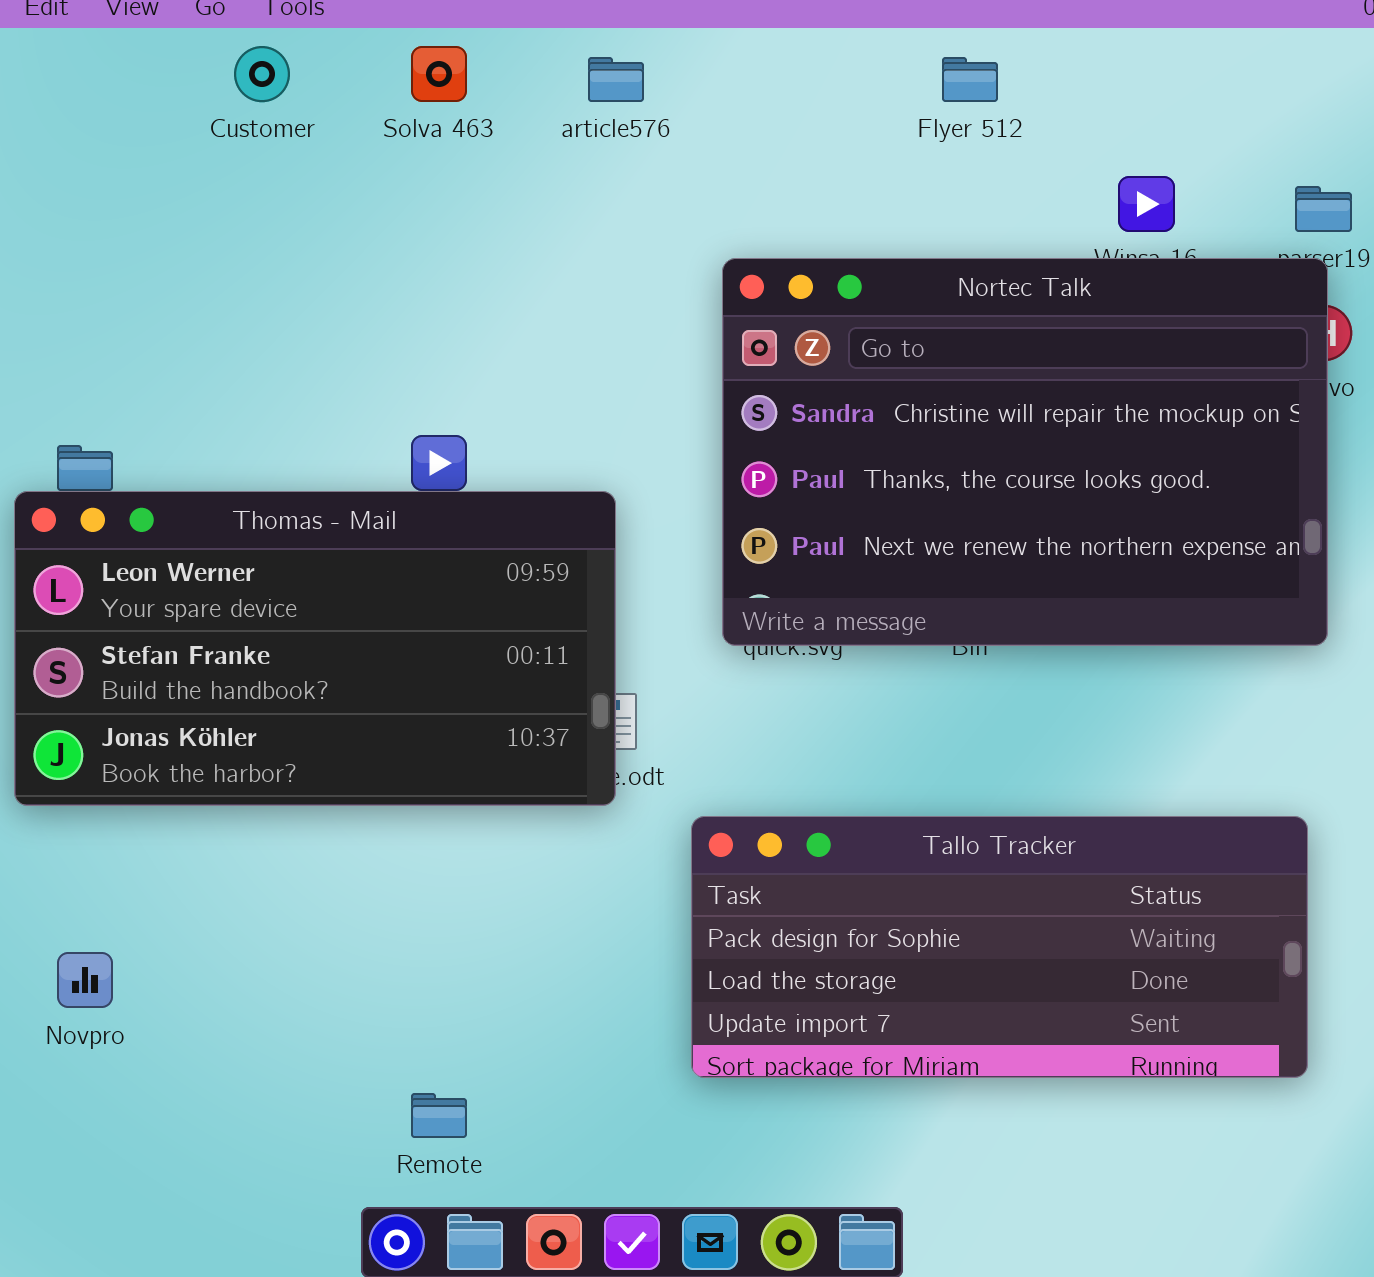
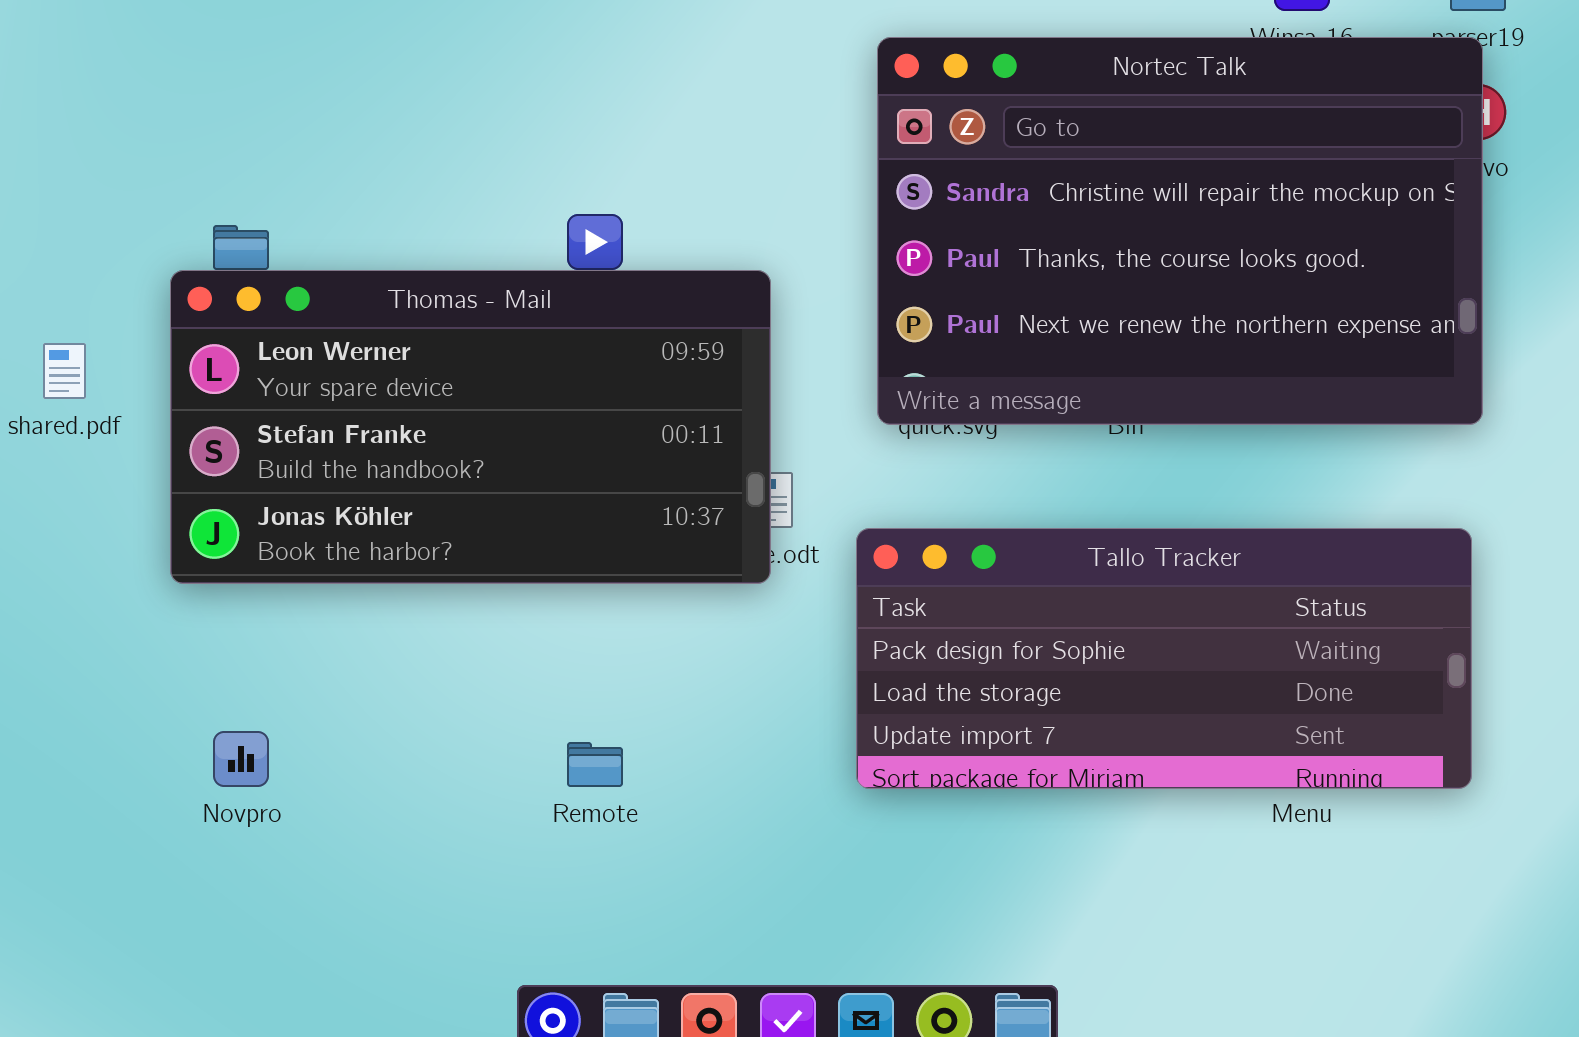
Tallo Tracker: [691,816,1308,1078] -> [856,528,1472,789], moved
Remote: [411,1093,467,1138] -> [567,742,623,787], moved

